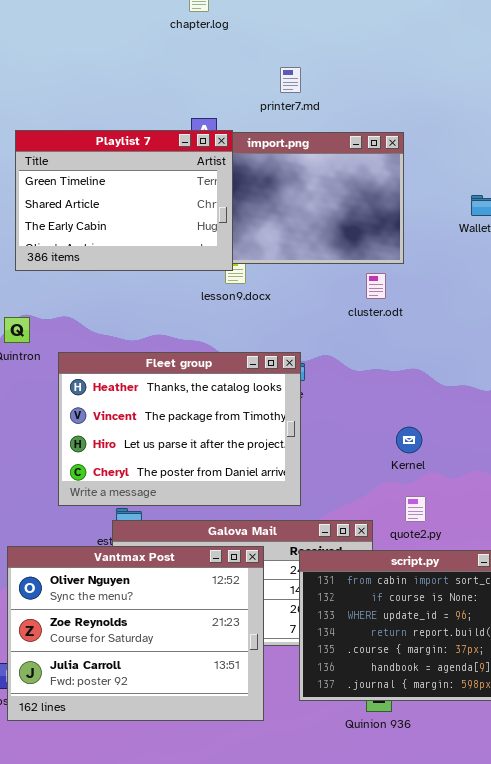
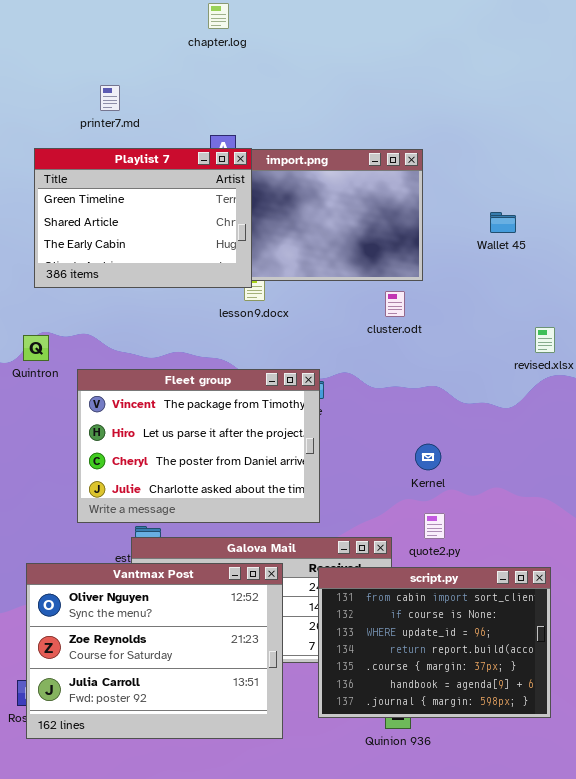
printer7.md: [280,67,301,93] -> [100,85,120,111], moved
Fleet group: [58,352,301,506] -> [77,369,320,523], scrolled down 1 row

